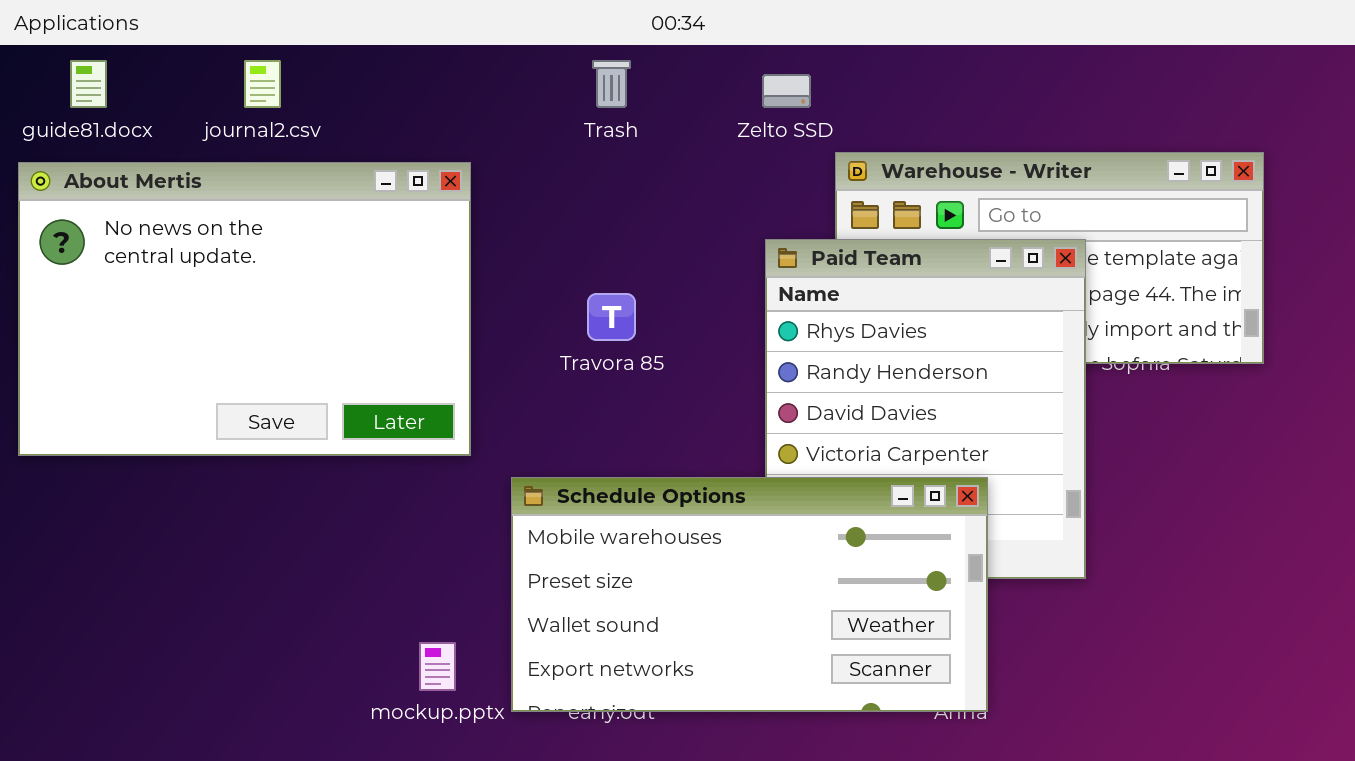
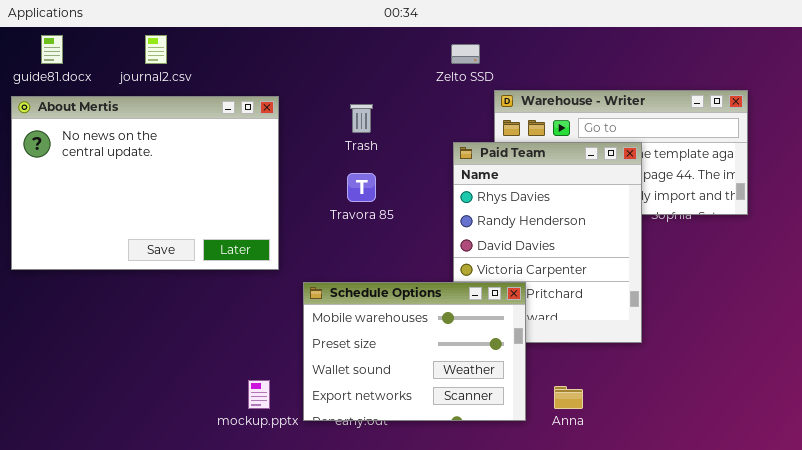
Trash: [592,60,631,108] -> [350,104,373,133], moved
Schedule Options: [511,477,988,712] -> [303,282,526,421], resized

